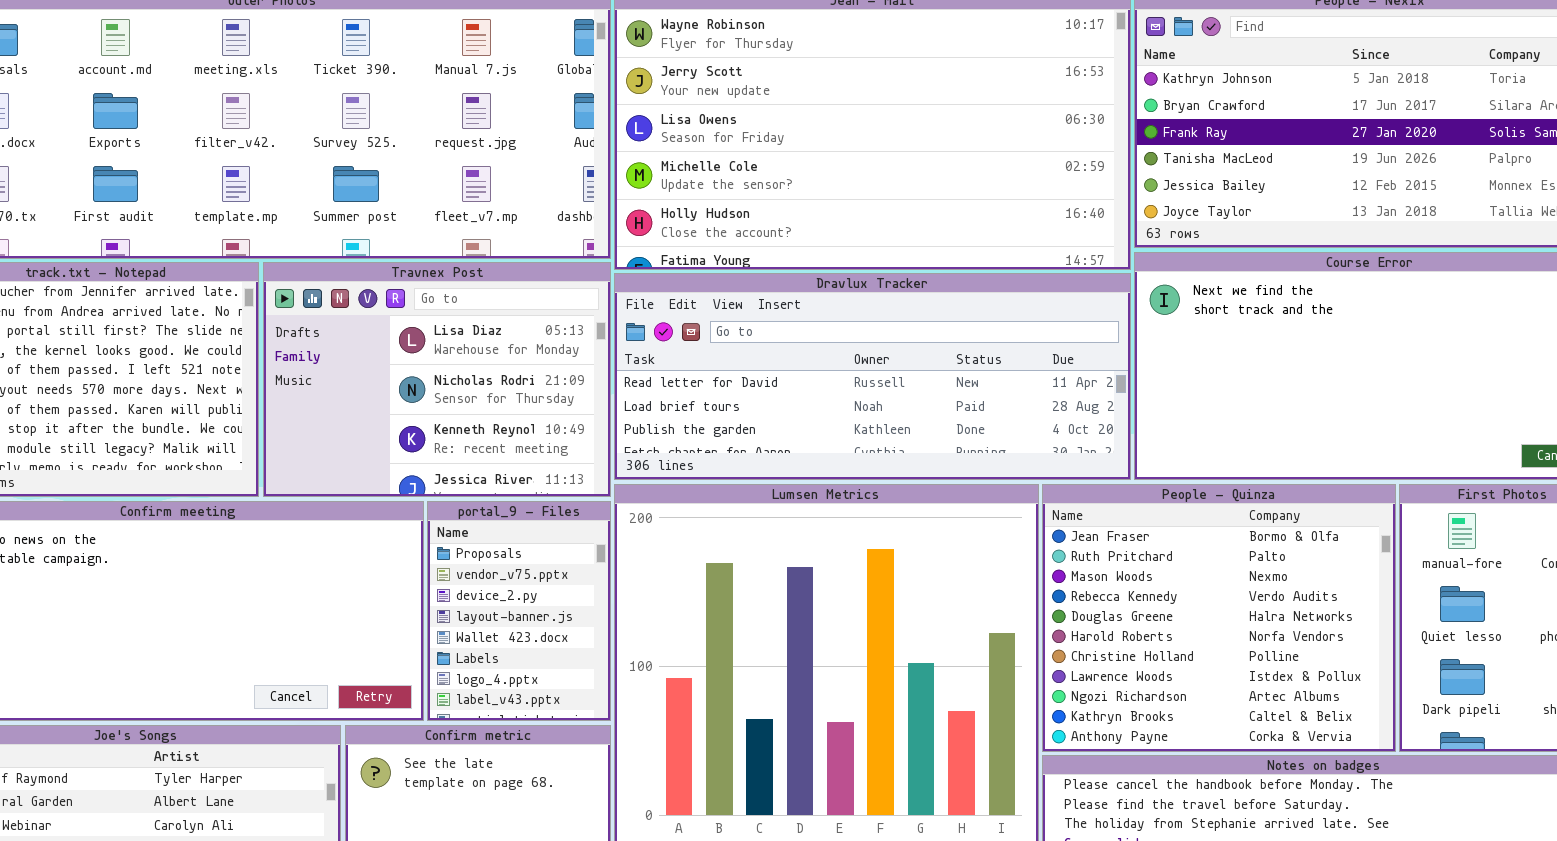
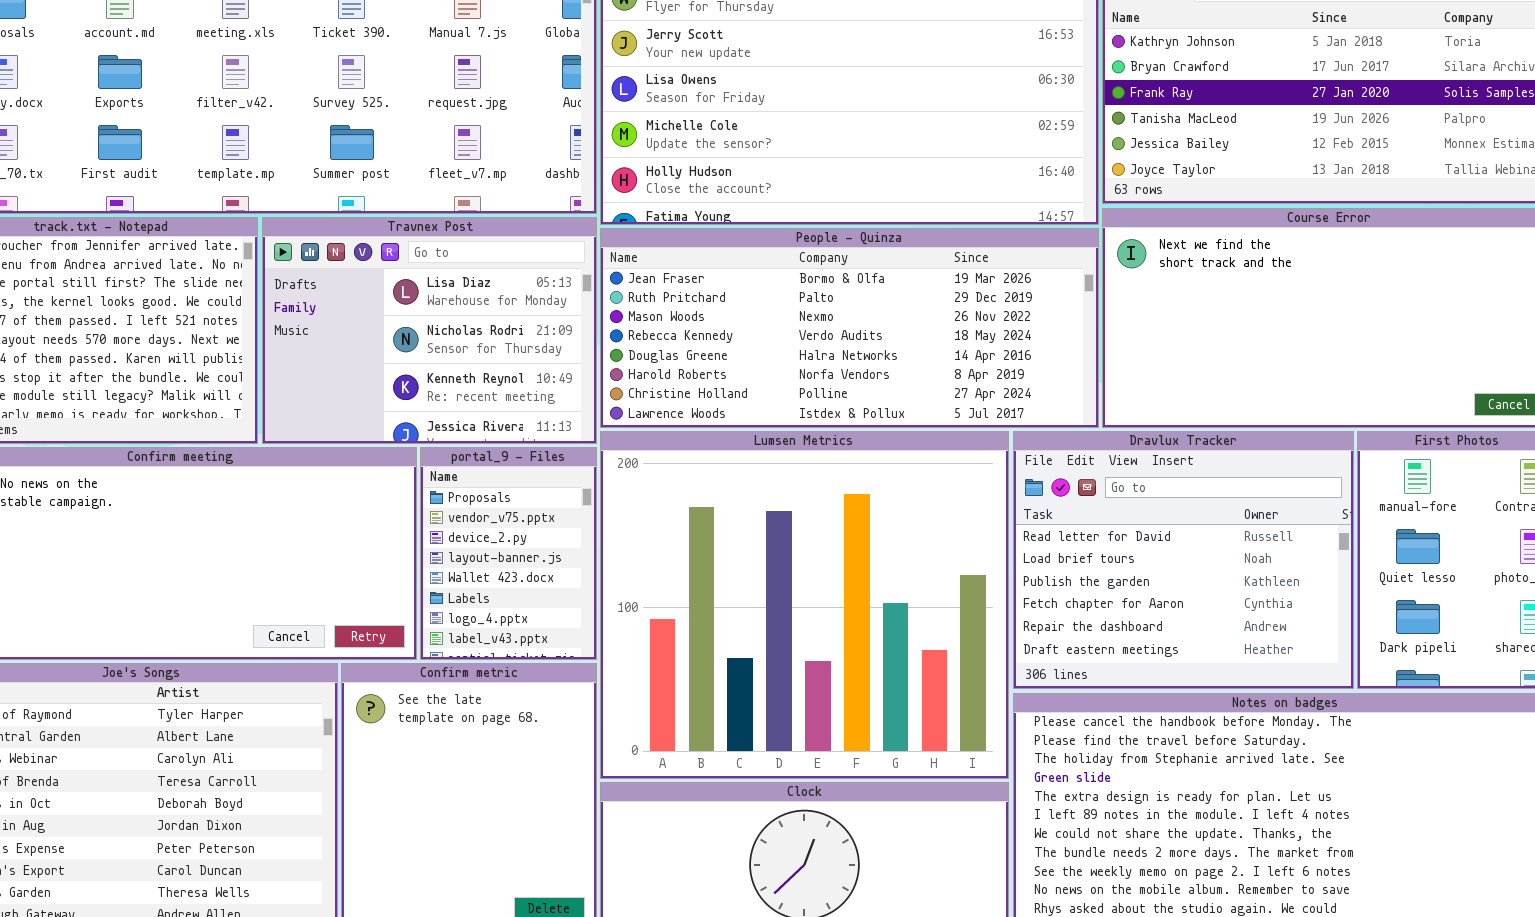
Dravlux Tracker: [614,273,1131,480] -> [1013,431,1354,689], moved, resized
People - Quinza: [1042,484,1396,752] -> [600,228,1099,428], moved, resized

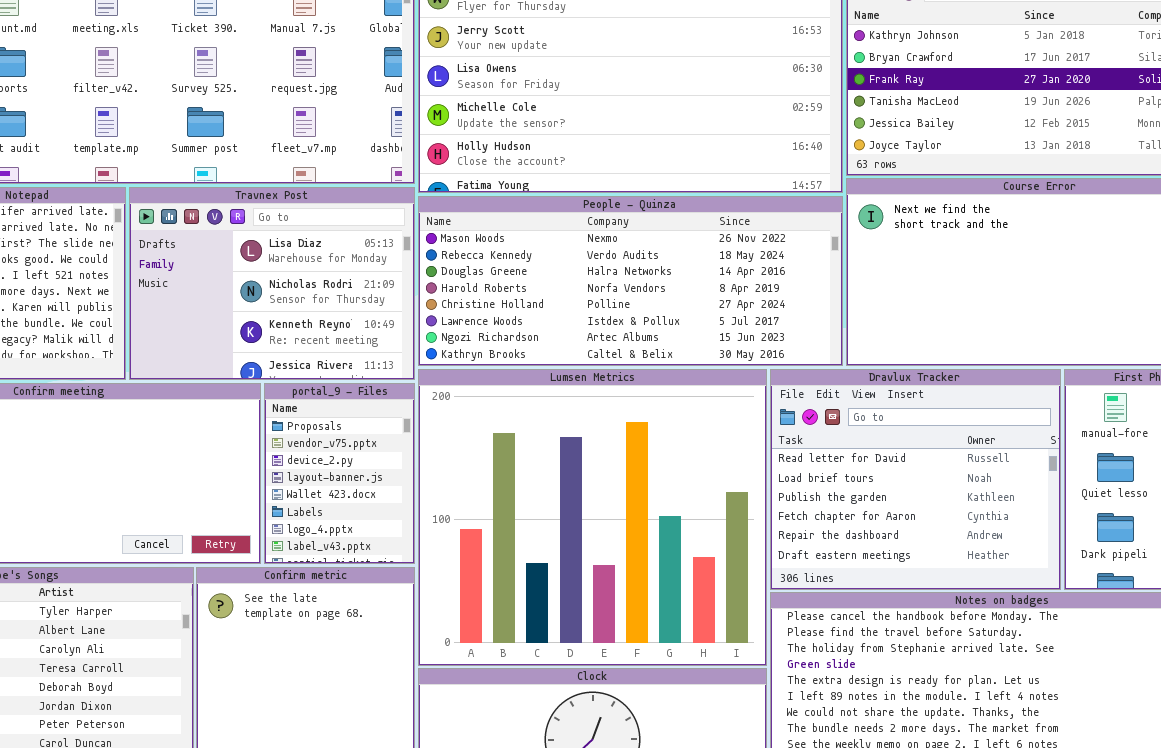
People - Quinza: [600,228,1099,428] -> [418,196,843,366], scrolled down 2 rows

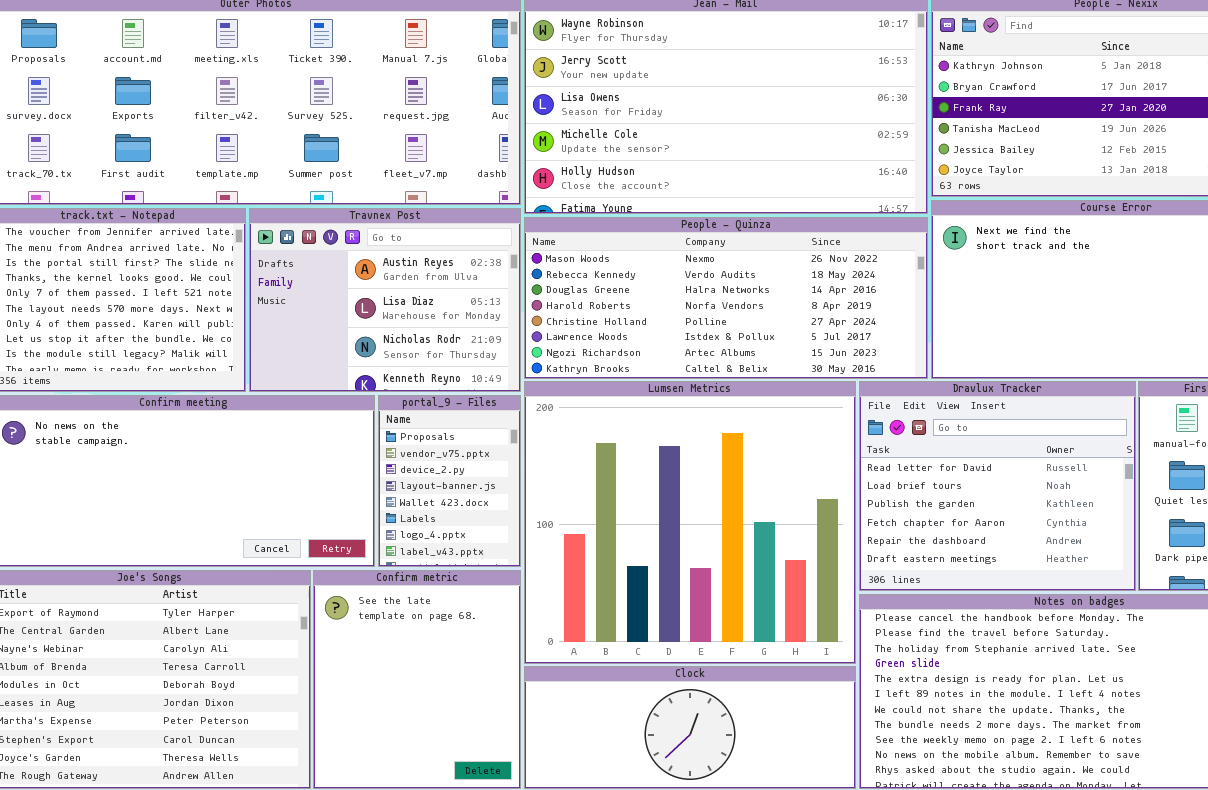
Travnex Post: [129,187,415,380] -> [249,208,521,392], scrolled up 1 row

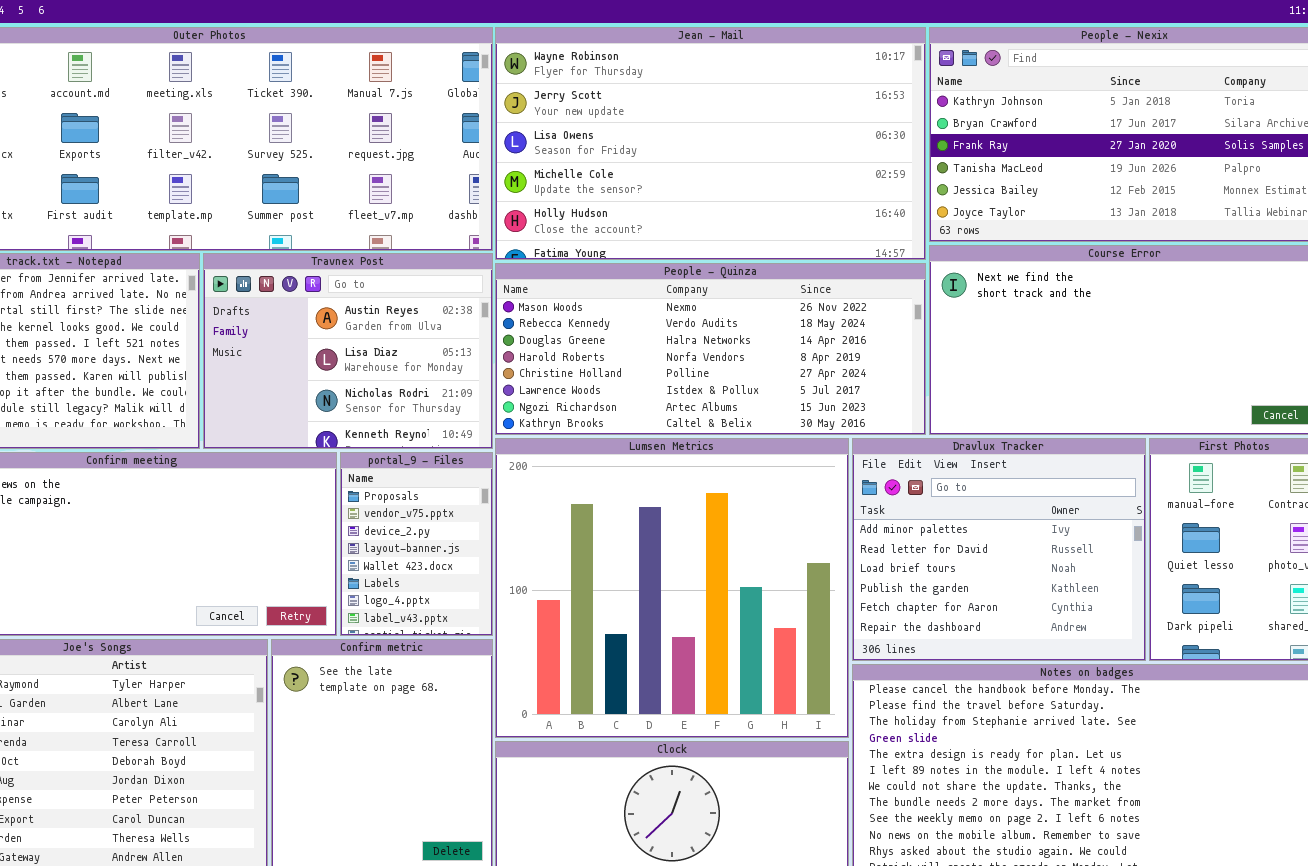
Dravlux Tracker: [859,381,1136,591] -> [852,438,1146,661], scrolled up 1 row

